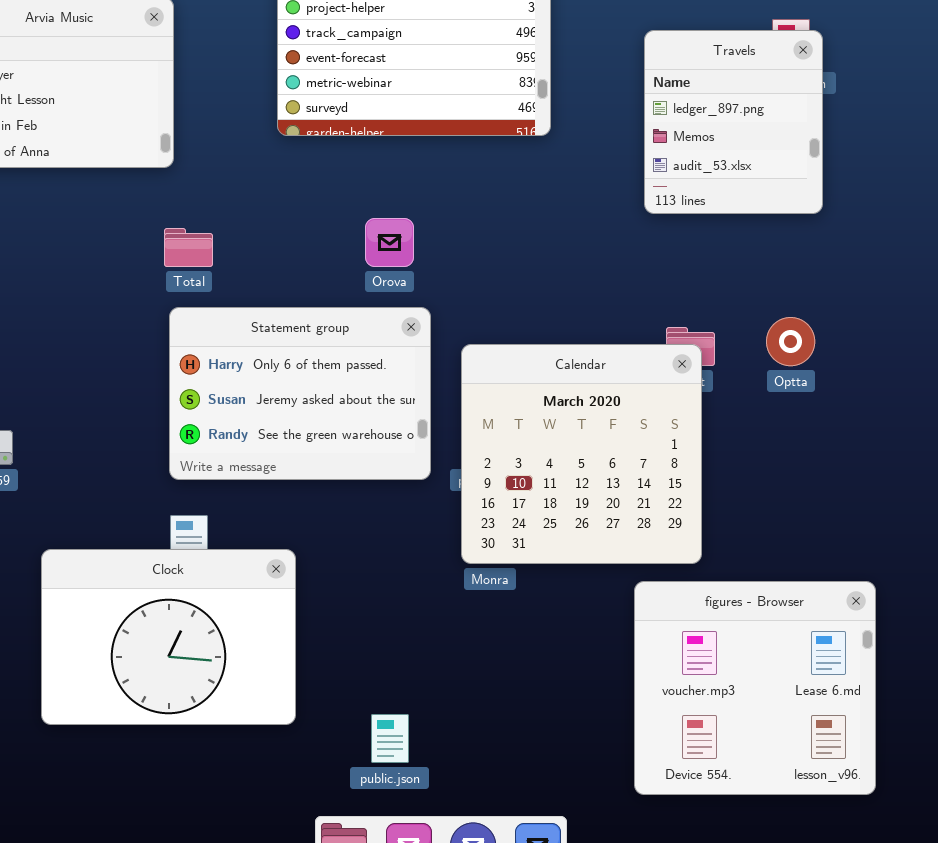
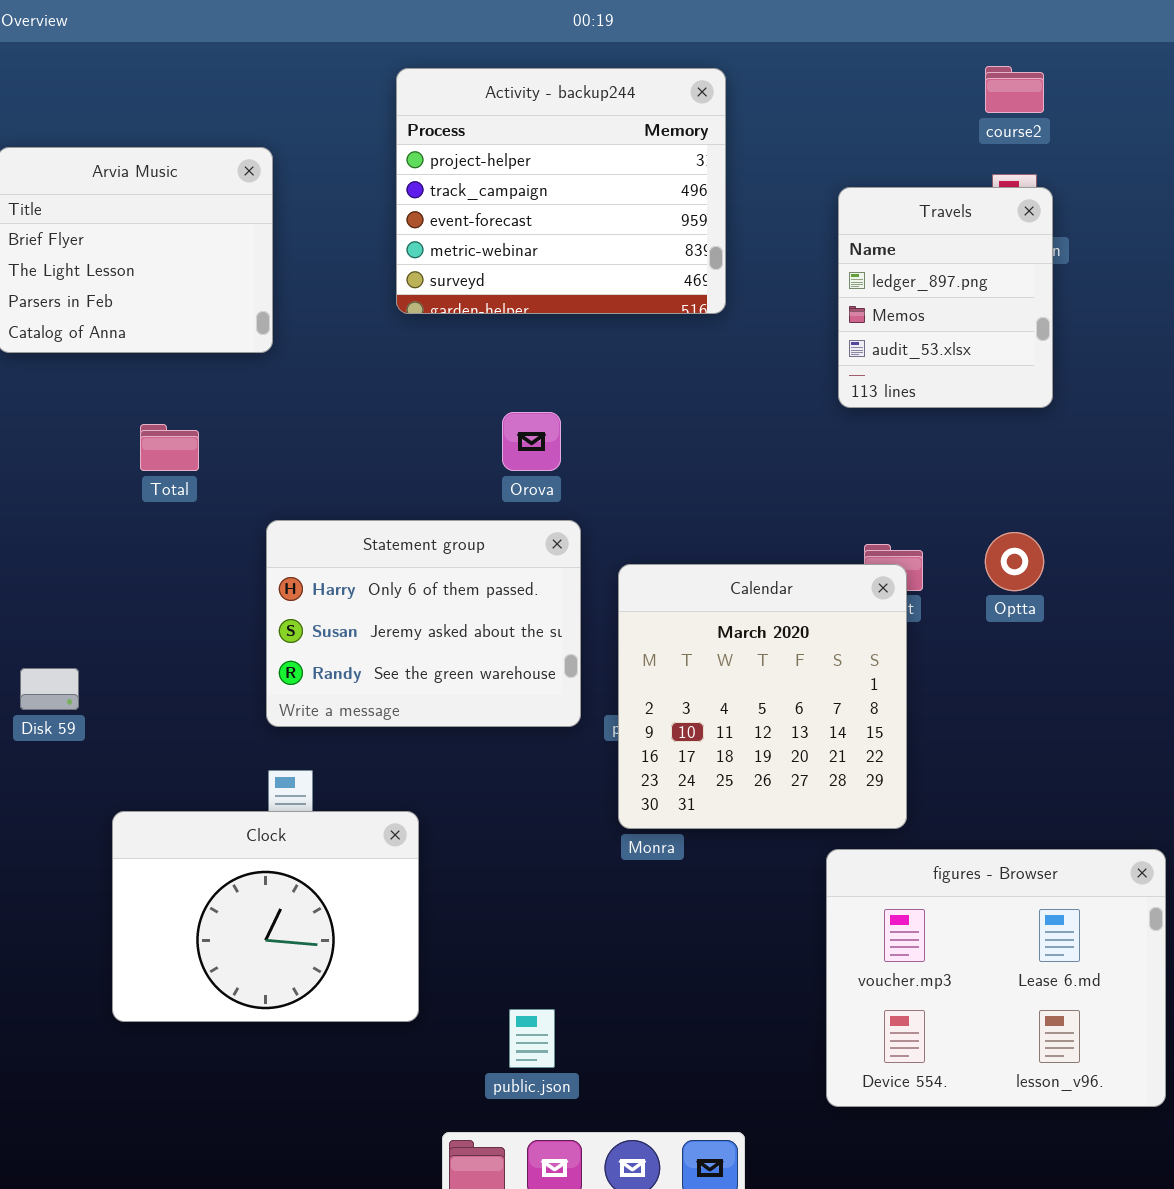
Total: [164,228,213,267] -> [140,424,199,471], moved
figures - Browser: [634,581,876,795] -> [826,849,1166,1107], resized

